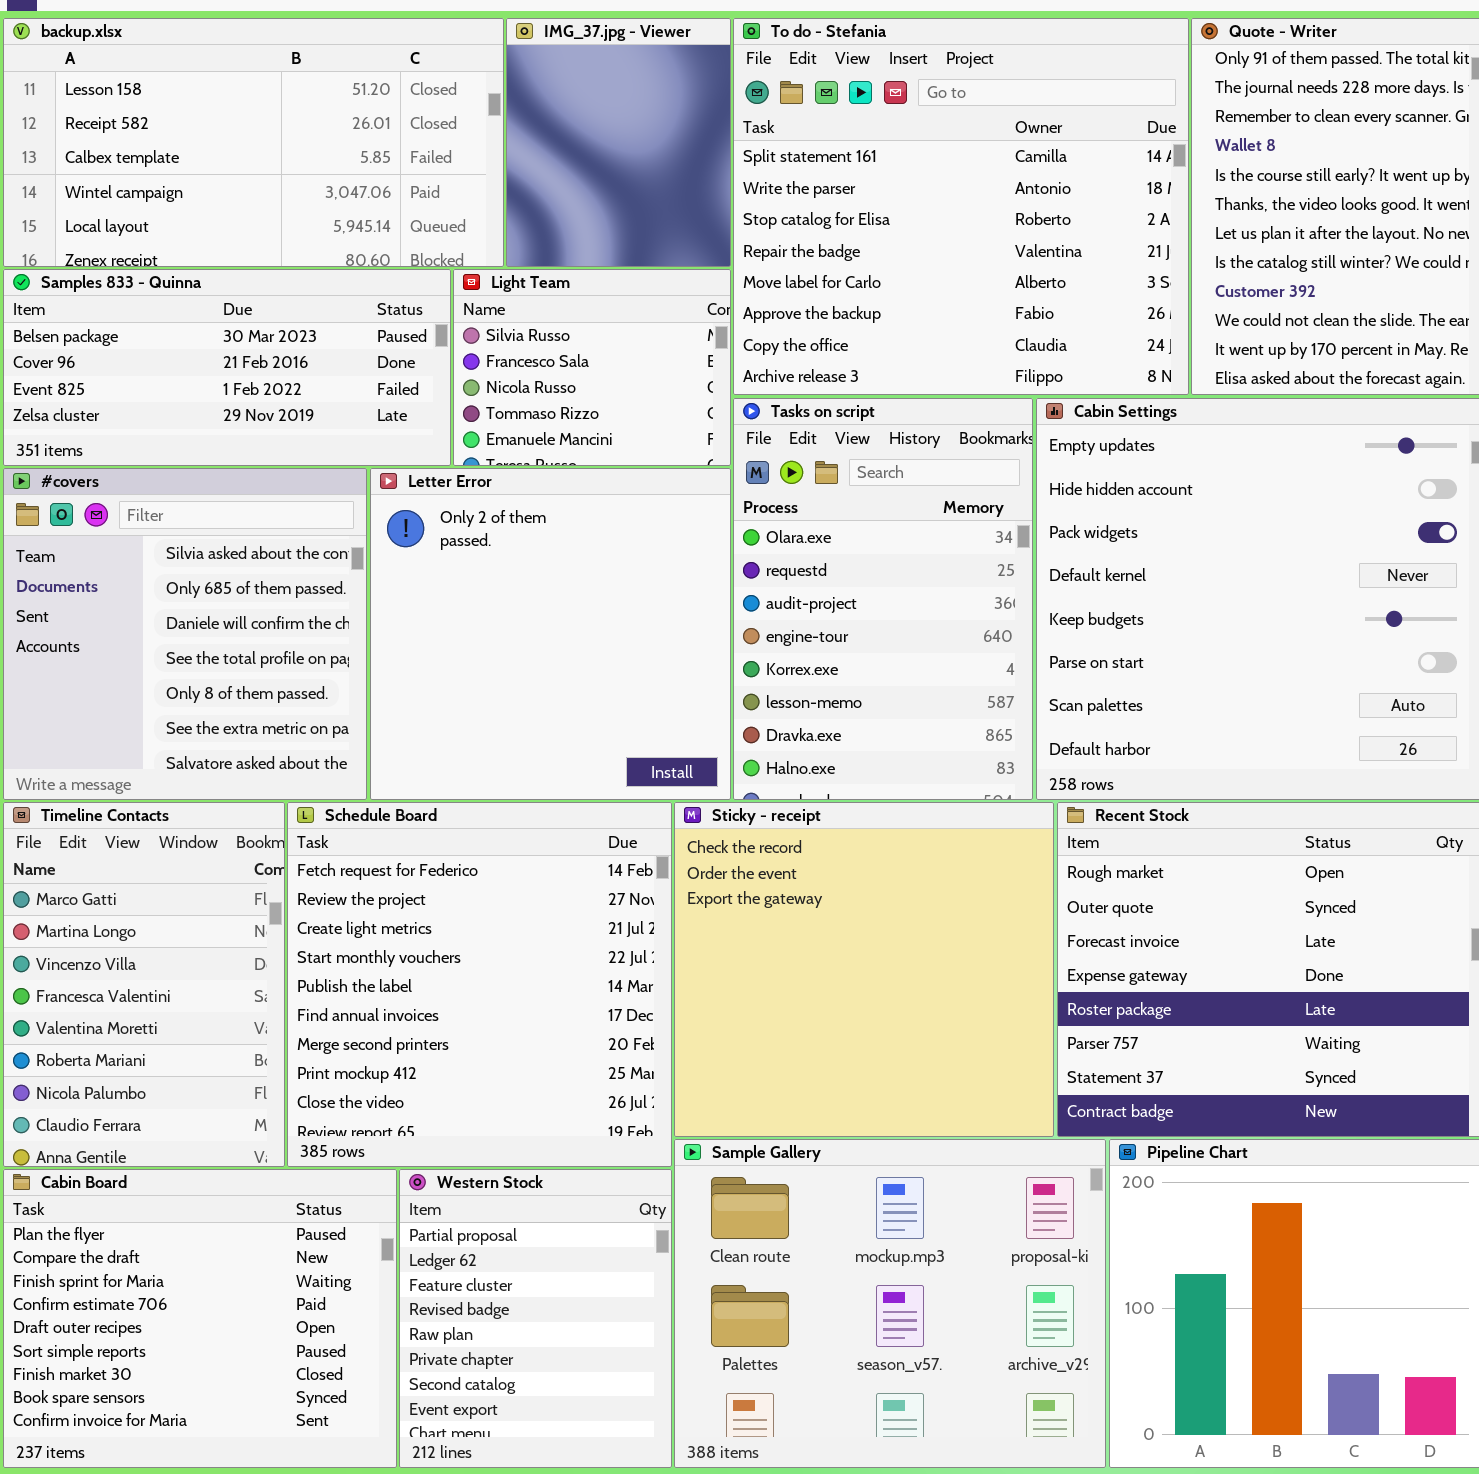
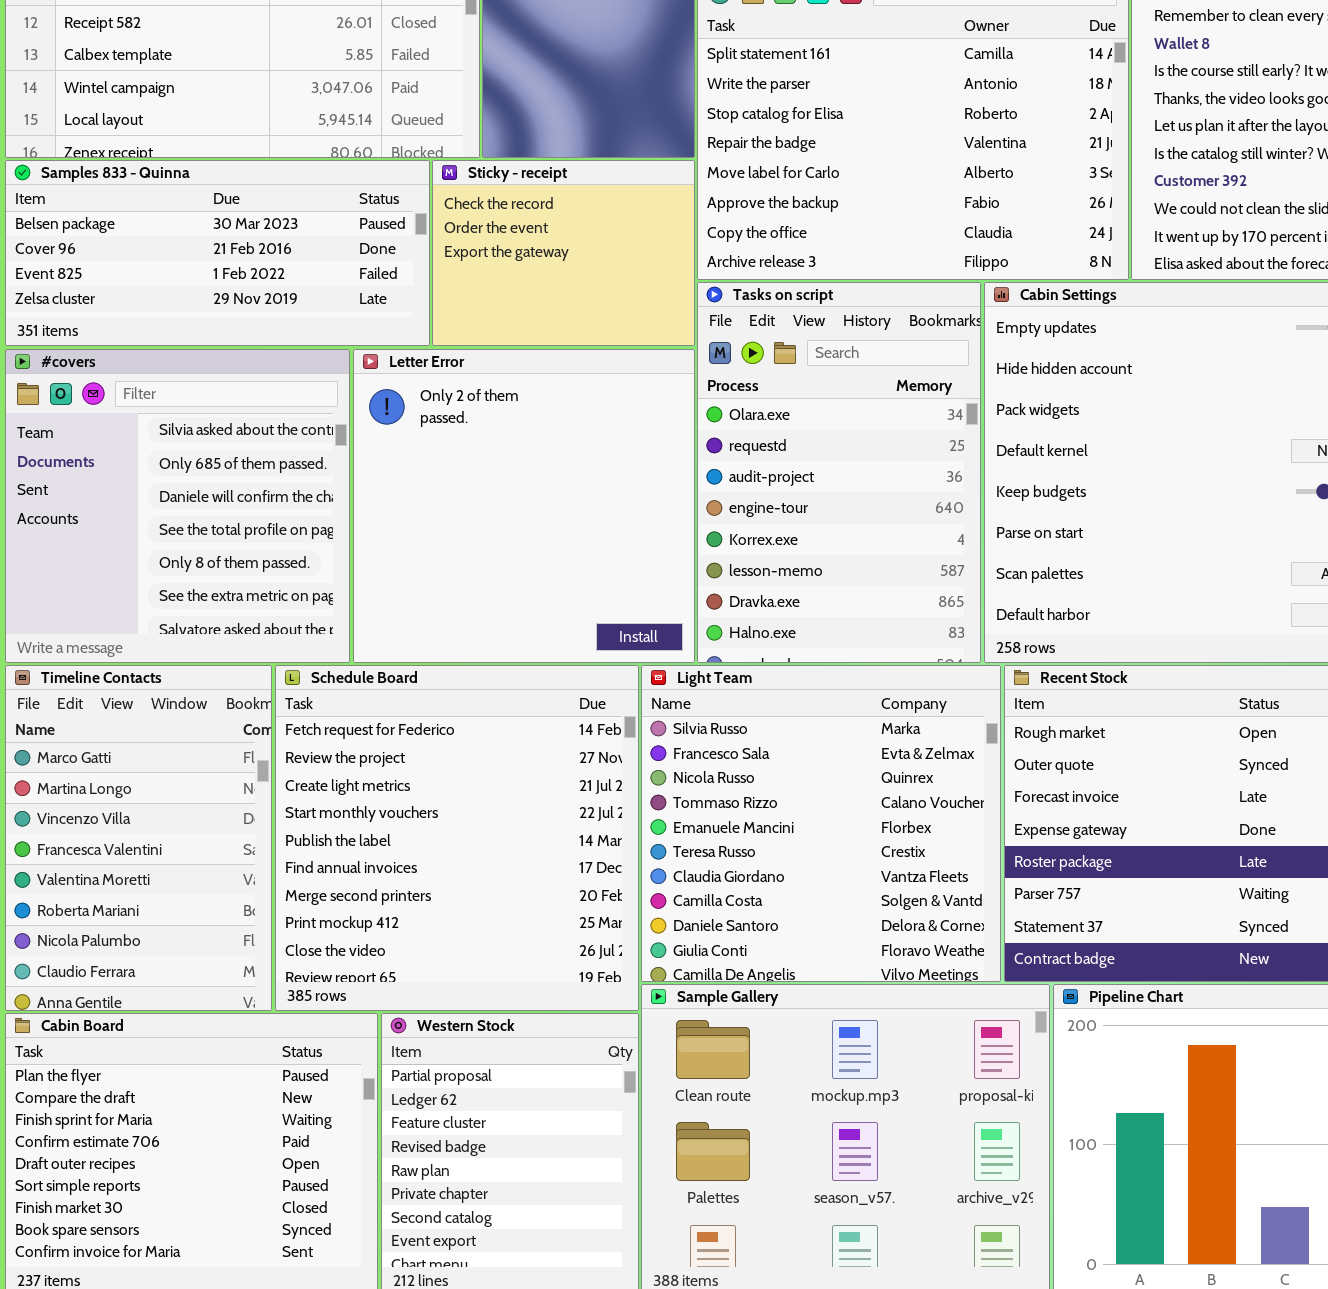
Light Team: [453,269,731,466] -> [641,665,1001,982], moved, resized
Sticky - receipt: [674,802,1054,1137] -> [432,160,695,346], moved, resized

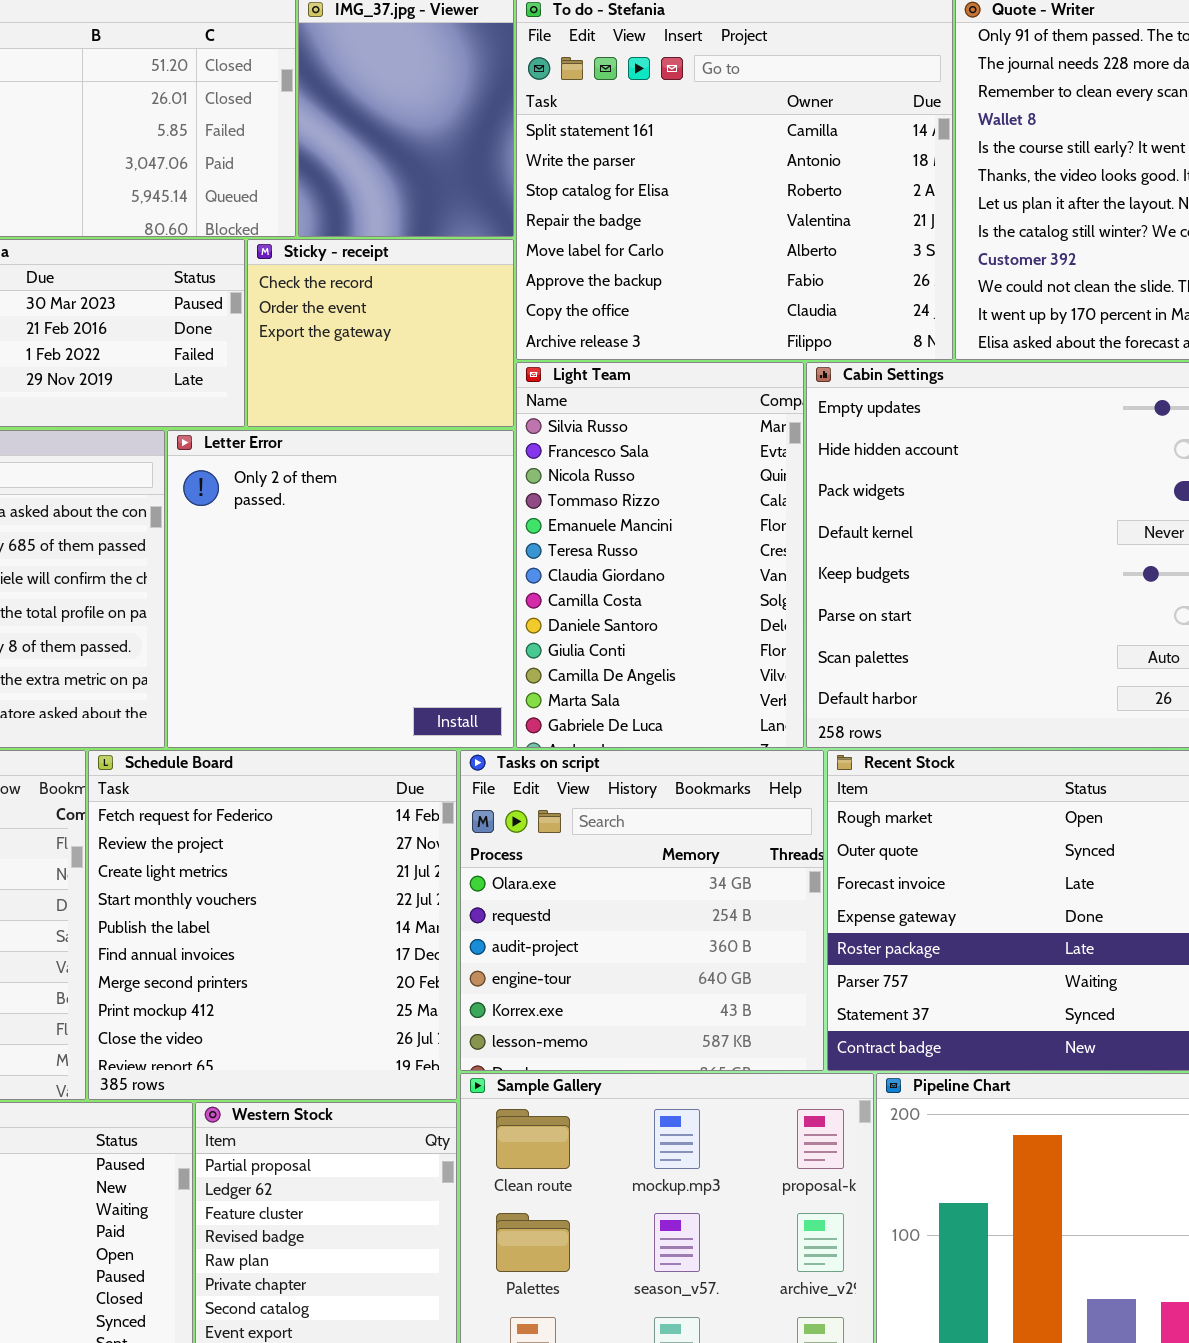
Tasks on script: [697,282,981,663] -> [460,750,824,1071], moved, resized
Light Team: [641,665,1001,982] -> [516,362,804,748], moved, resized

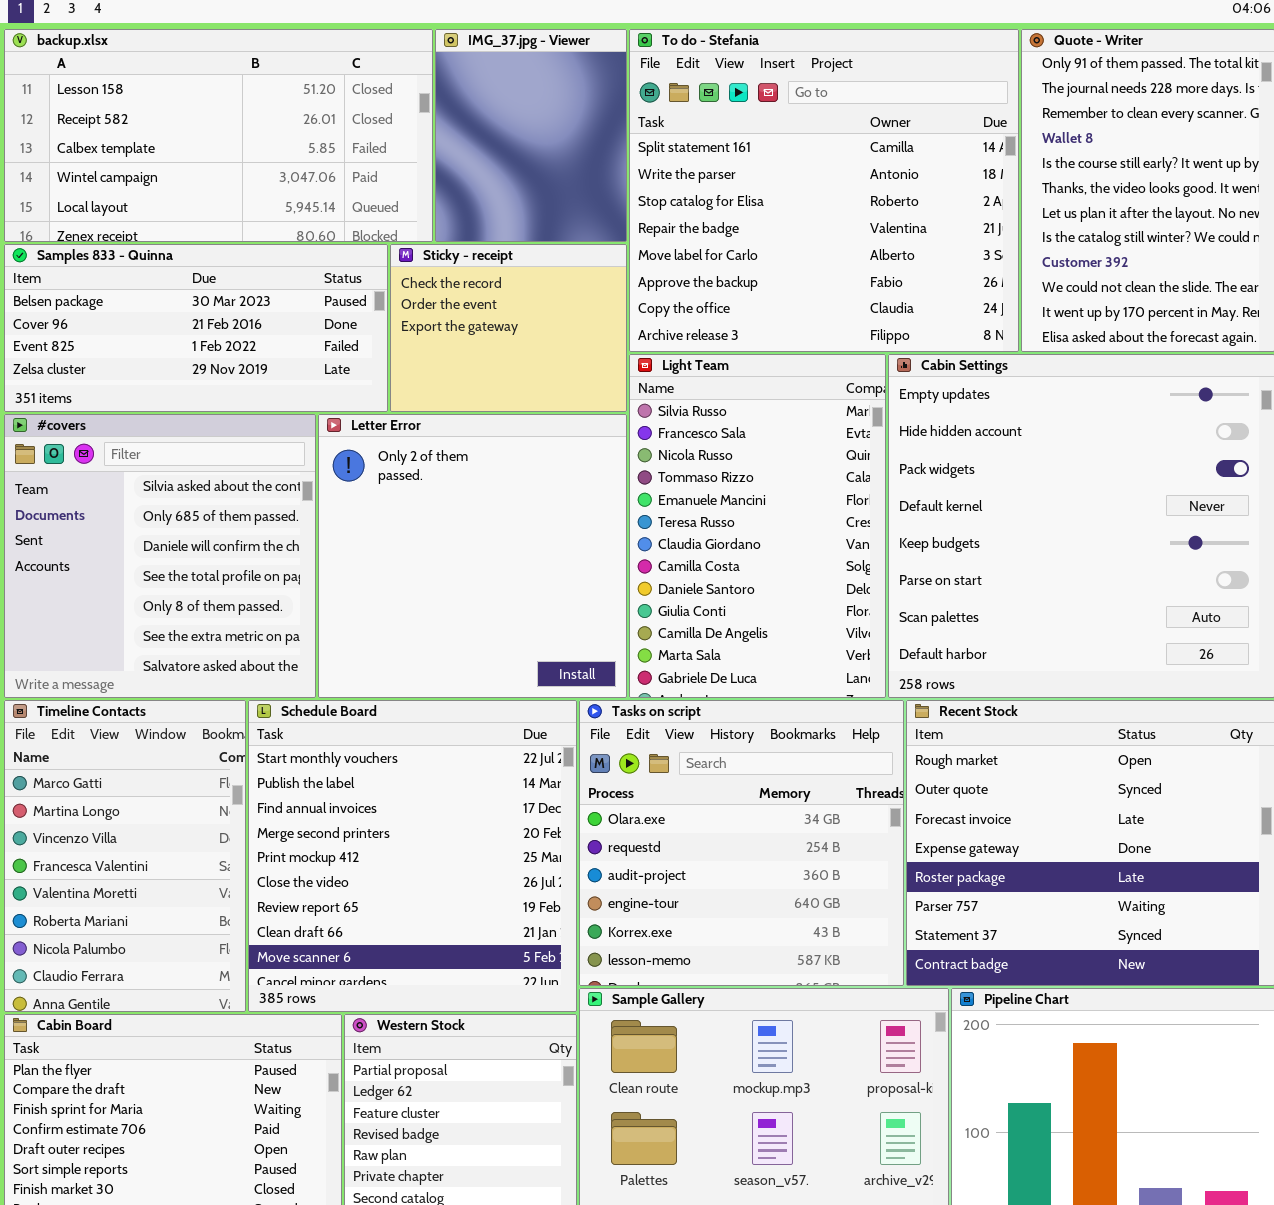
Schedule Board: [88,750,457,1100] -> [248,700,577,1012], scrolled down 3 rows

